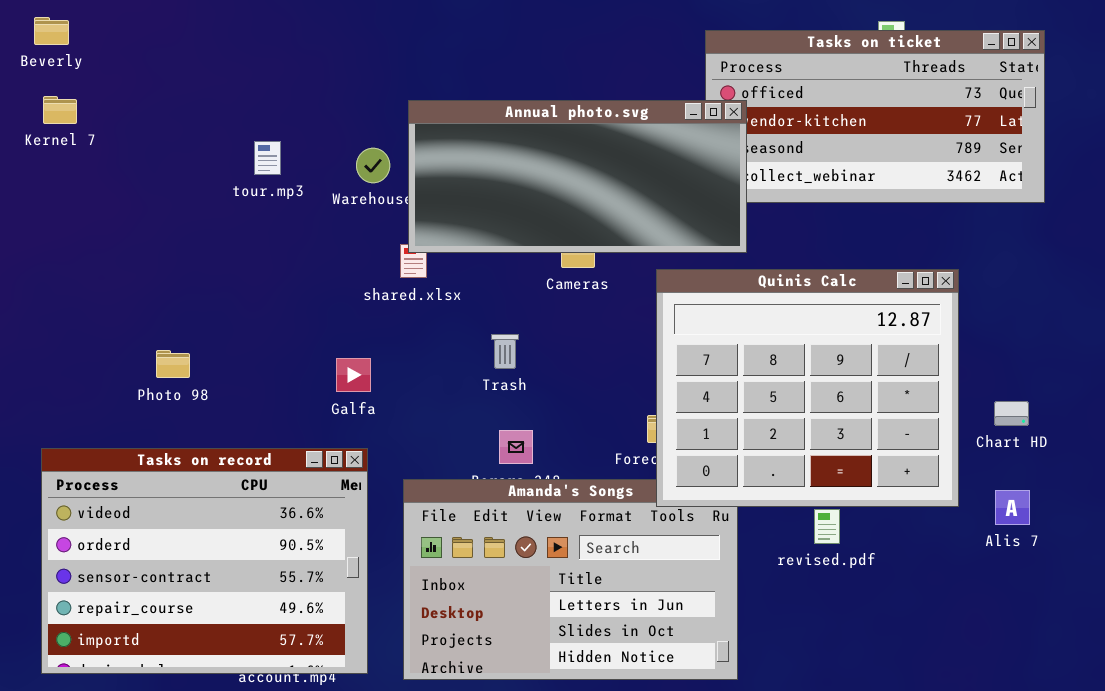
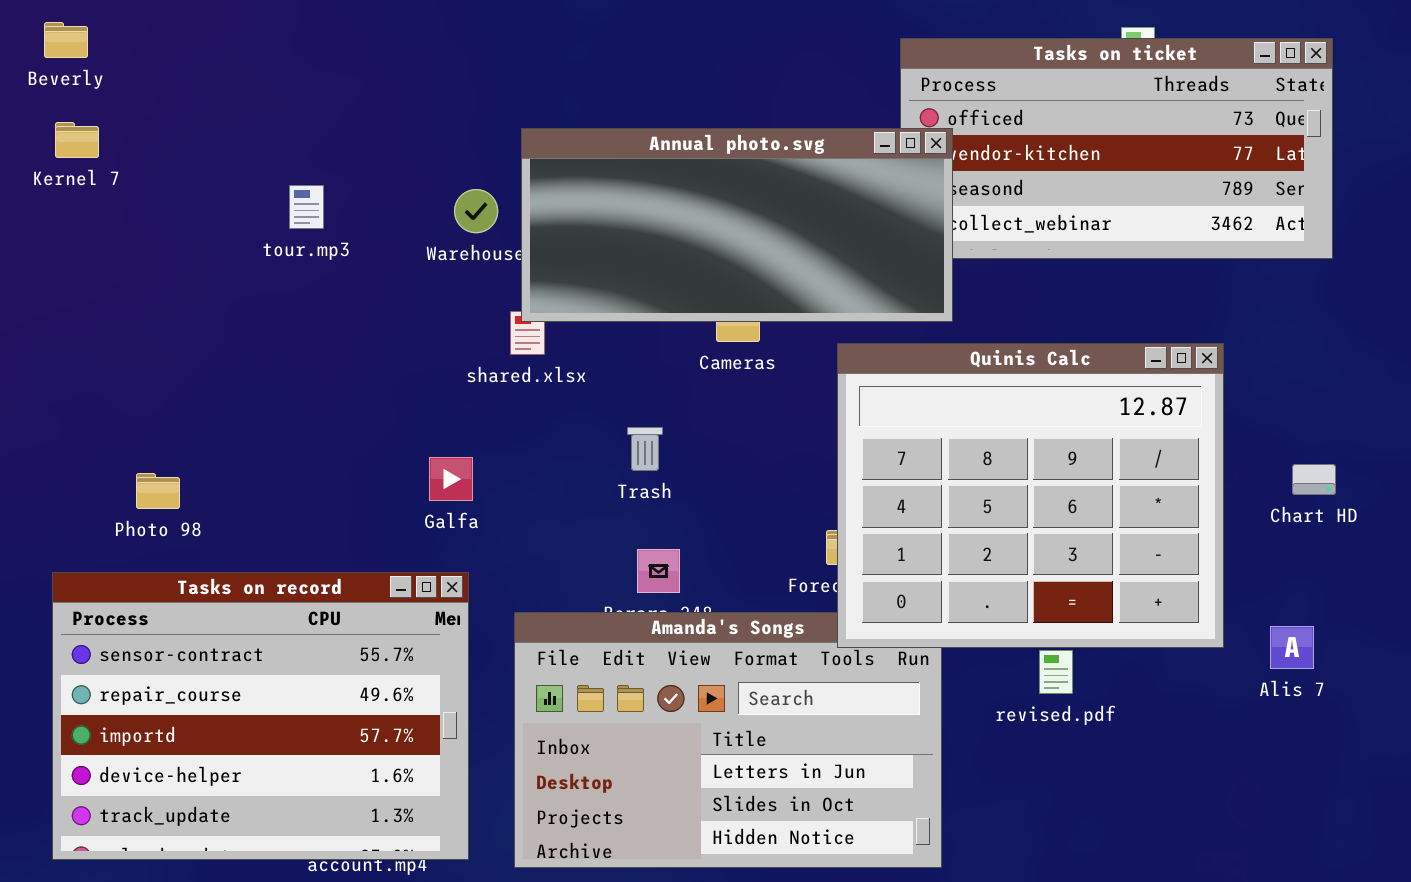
tour.mp3: [254,141,281,175] -> [289,185,324,229], moved
Photo 98: [156,350,190,378] -> [136,473,180,509], moved
Chart HD: [994,401,1029,426] -> [1292,464,1336,495], moved
Tasks on record: [41,448,368,674] -> [52,572,469,860], scrolled down 2 rows

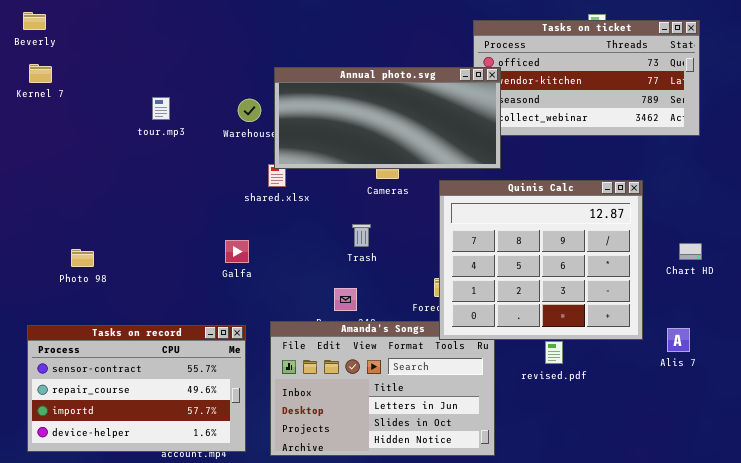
Trash: [627,427,663,471] -> [352,224,371,247], moved
Tasks on record: [52,572,469,860] -> [27,325,246,452], resized

